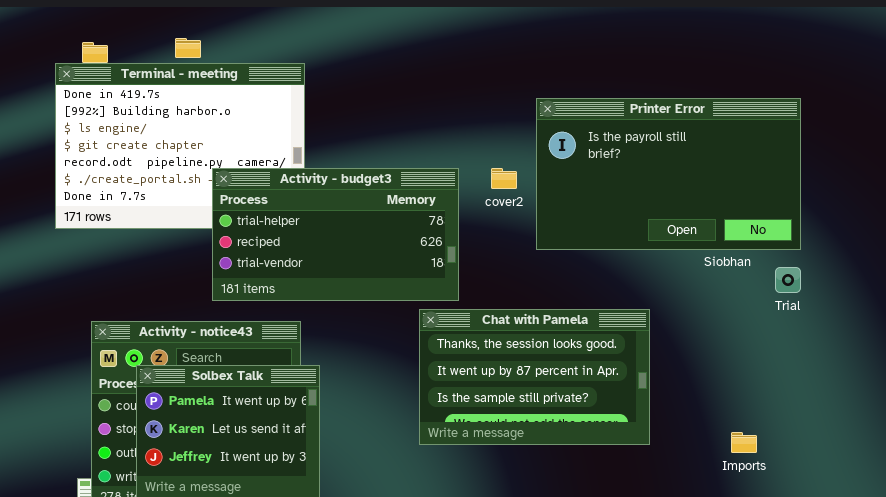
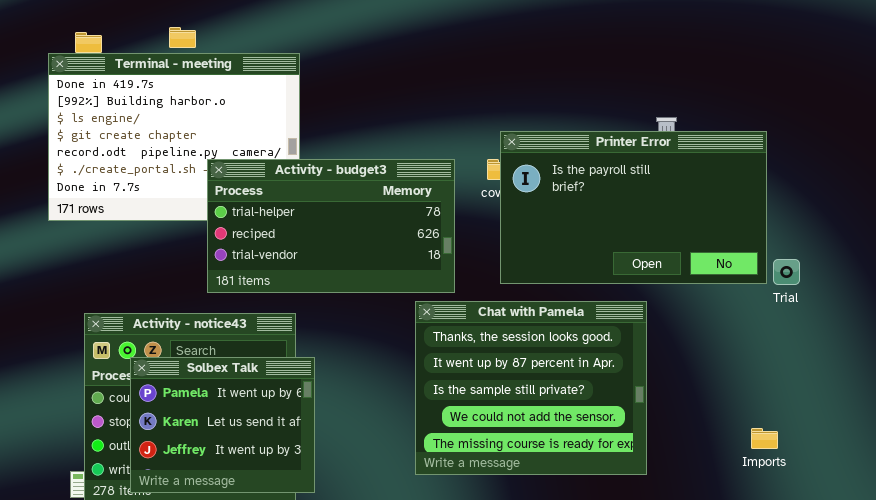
Printer Error: [536,98,801,250] -> [500,131,767,284], moved
Chat with Pamela: [419,309,650,445] -> [415,301,647,475], resized
Imports: [731,432,757,453] -> [751,428,778,449], moved

